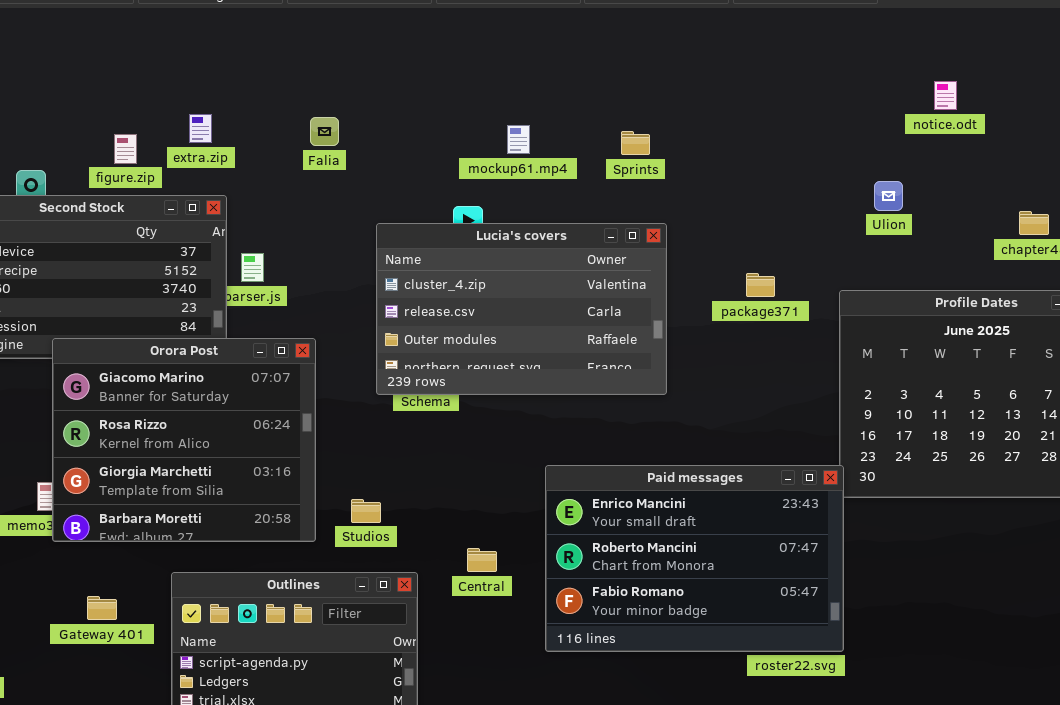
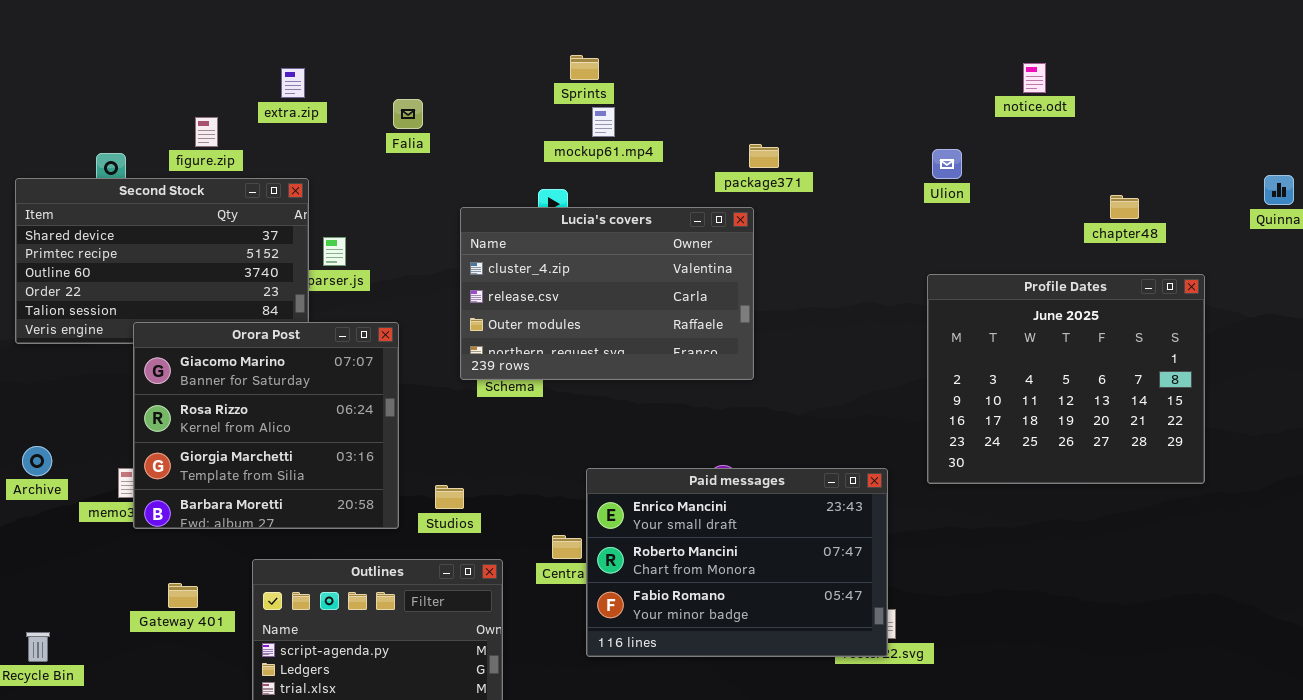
extra.zip: [189,114,212,143] -> [281,68,305,98], moved
Sprints: [621,131,650,155] -> [570,55,599,80], moved
Ulion: [874,181,903,211] -> [932,149,962,179], moved
package371: [746,273,775,297] -> [749,144,779,168], moved
Paid messages: [545,465,844,652] -> [586,468,888,657], moved

